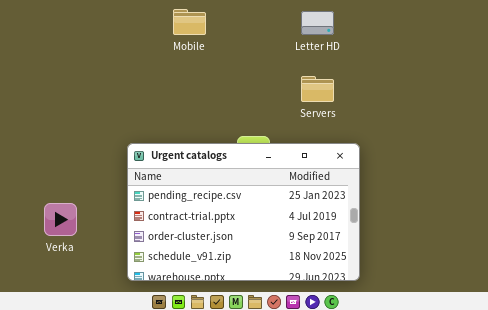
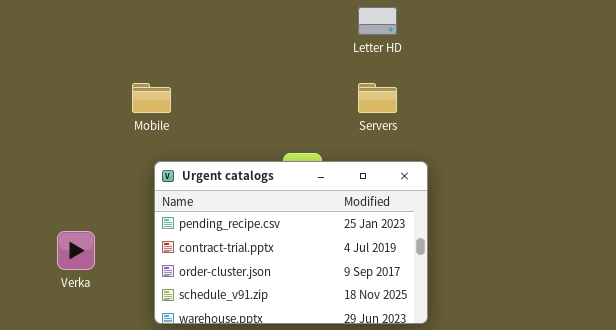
Mobile: [173,9,206,35] -> [132,83,171,113], moved

